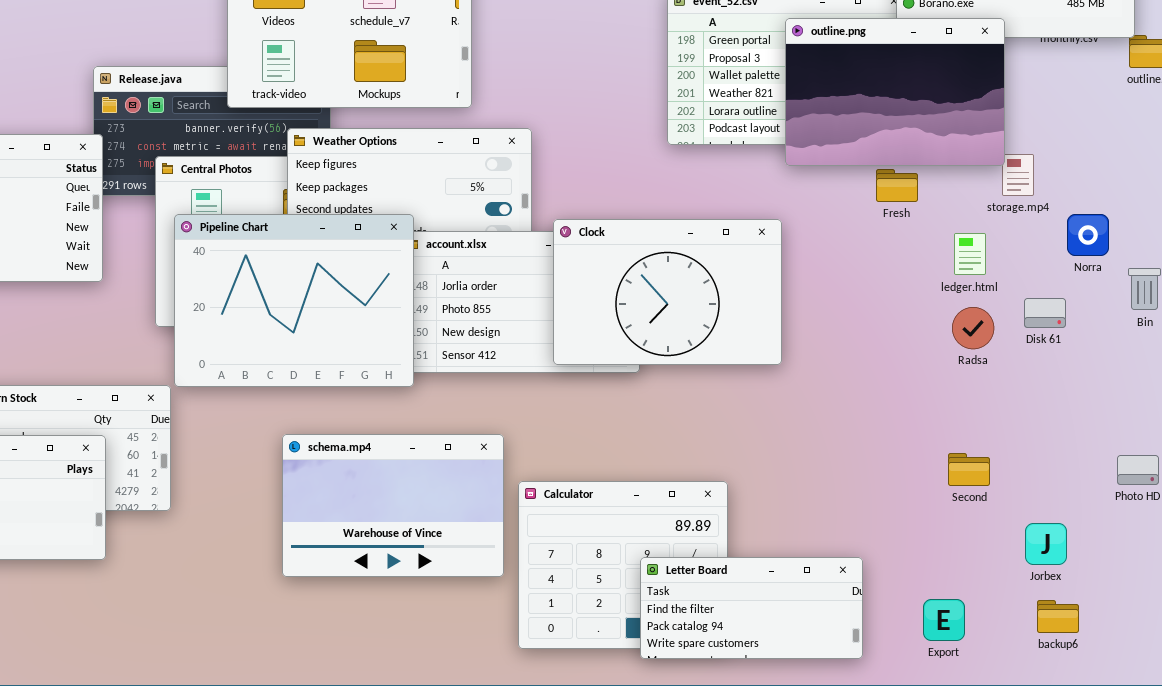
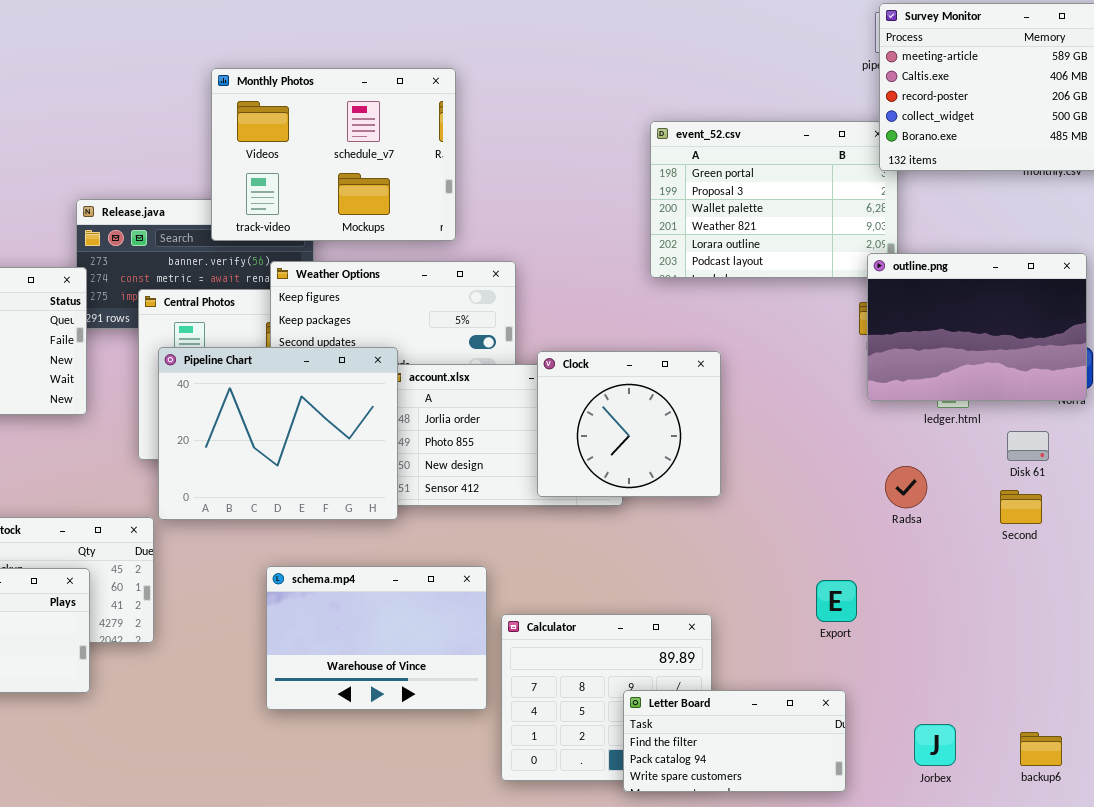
outline.png: [785,18,1005,166] -> [867,253,1087,401], moved
Clock: [553,219,782,365] -> [537,351,721,497], resized
Radsa: [952,307,994,349] -> [885,466,927,508], moved
Second: [948,453,990,486] -> [1000,490,1042,524], moved
Jorbex: [1025,523,1067,565] -> [914,724,956,766], moved
Export: [923,599,965,641] -> [816,580,857,622], moved

